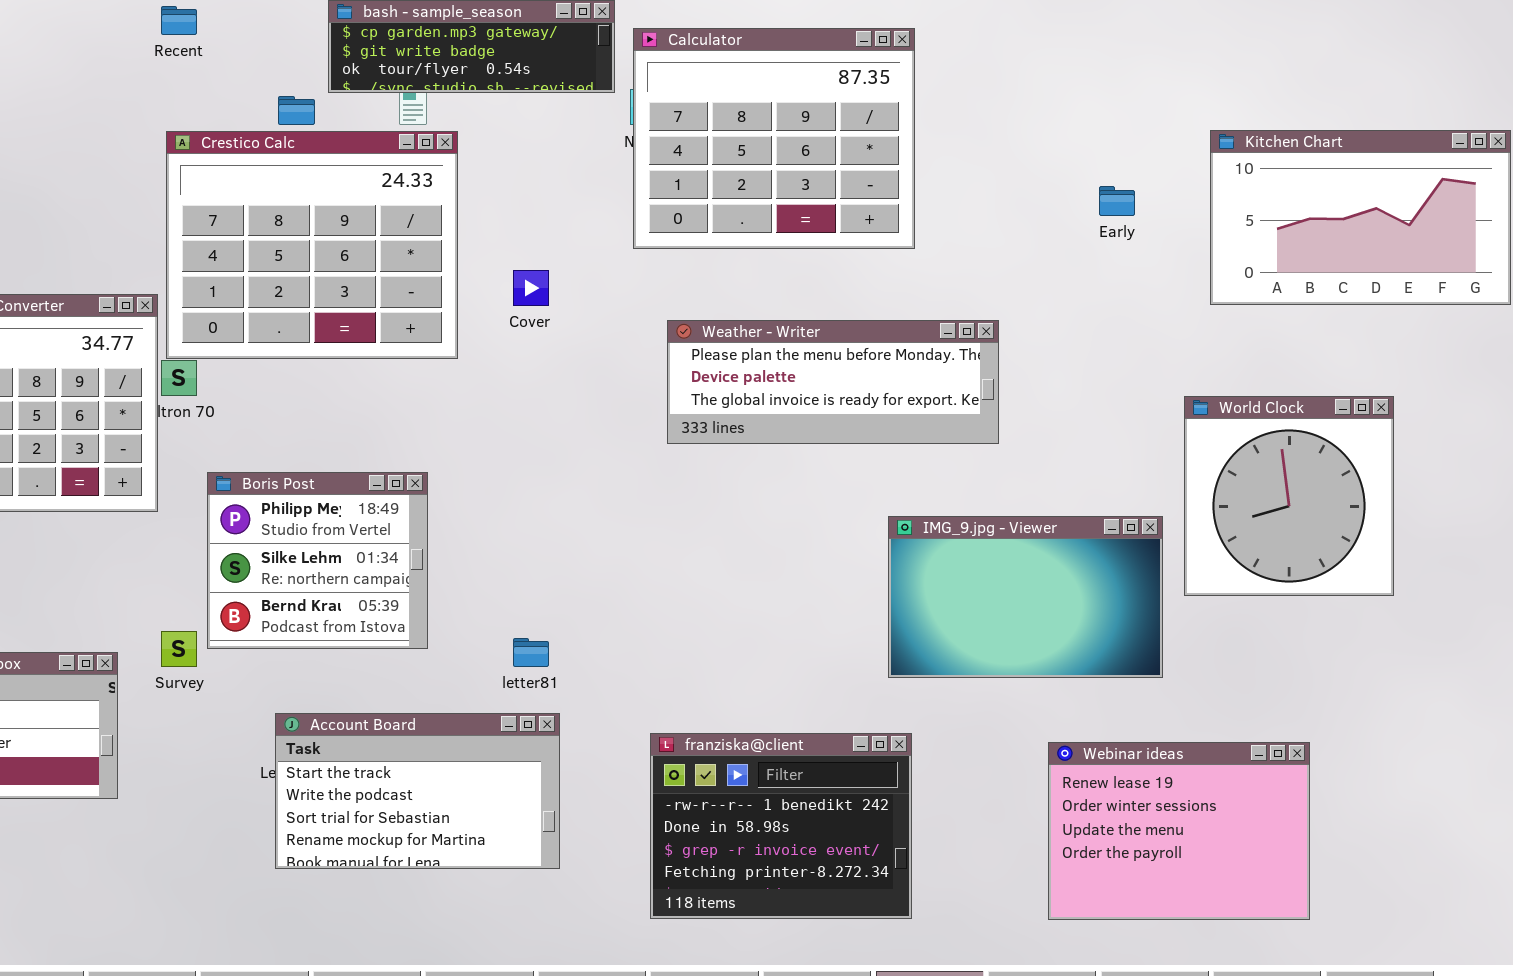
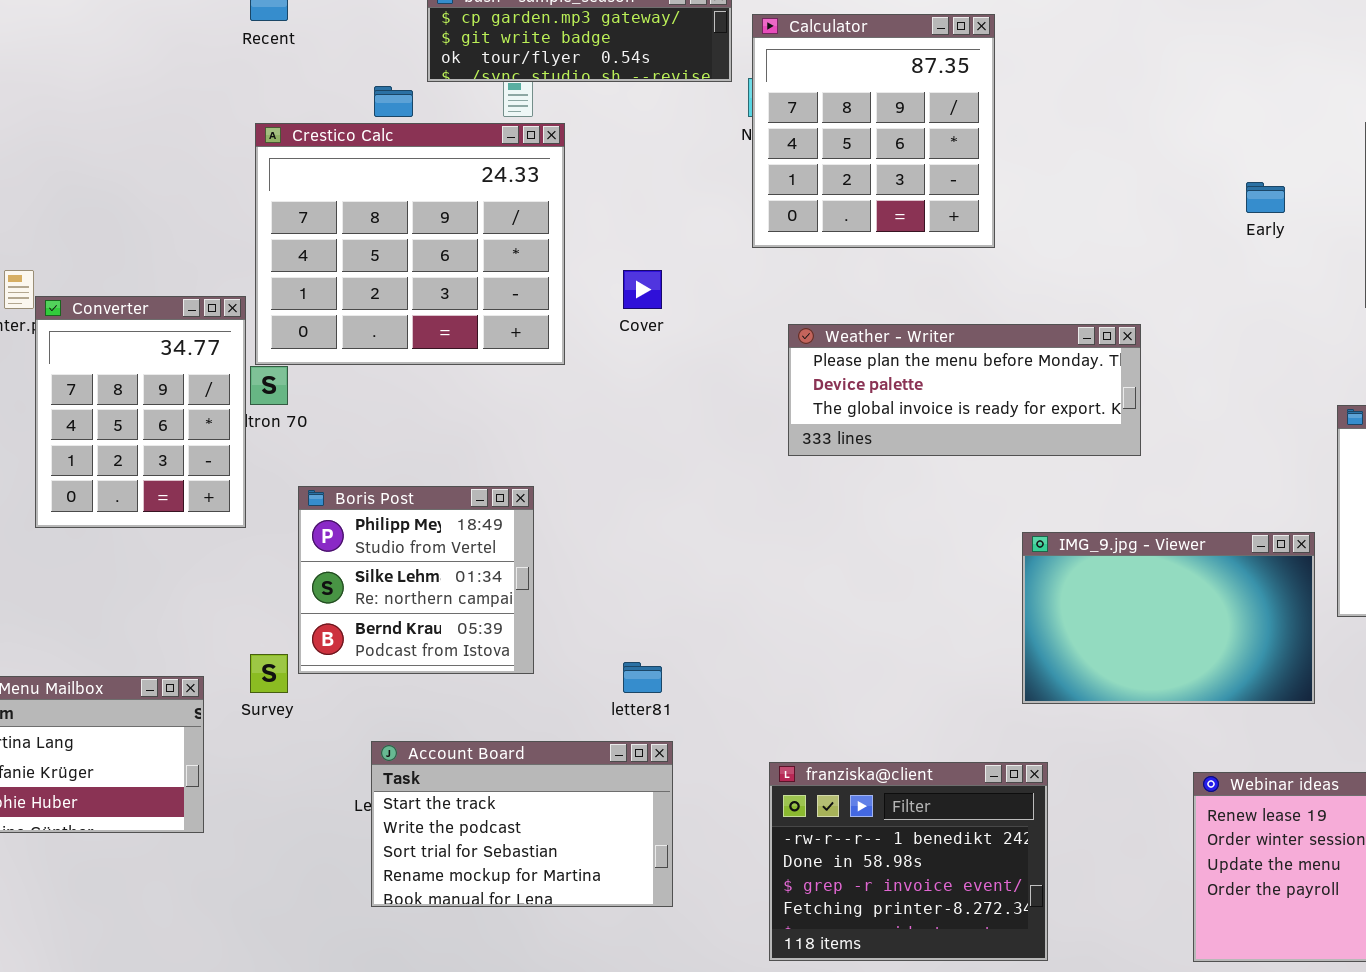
Calculator: [633,28,915,249] -> [752,14,995,248], resized

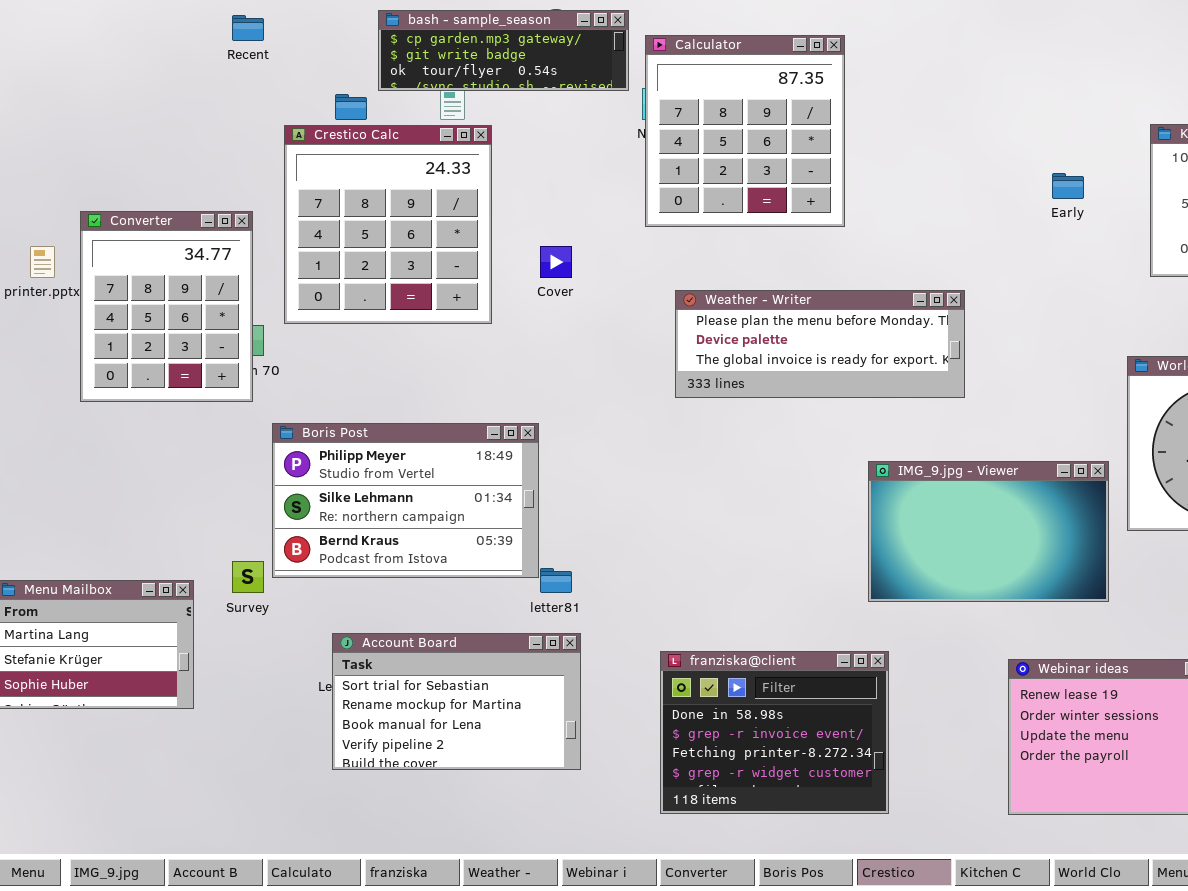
Crestico Calc: [255,123,565,365] -> [284,125,492,324], resized
Converter: [35,296,246,528] -> [80,211,253,402], moved
Boris Post: [298,486,534,674] -> [272,423,539,578], resized
Account Board: [371,741,673,907] -> [332,633,581,770], scrolled down 2 rows
franziska@client: [769,762,1048,961] -> [660,651,889,814], scrolled down 1 row

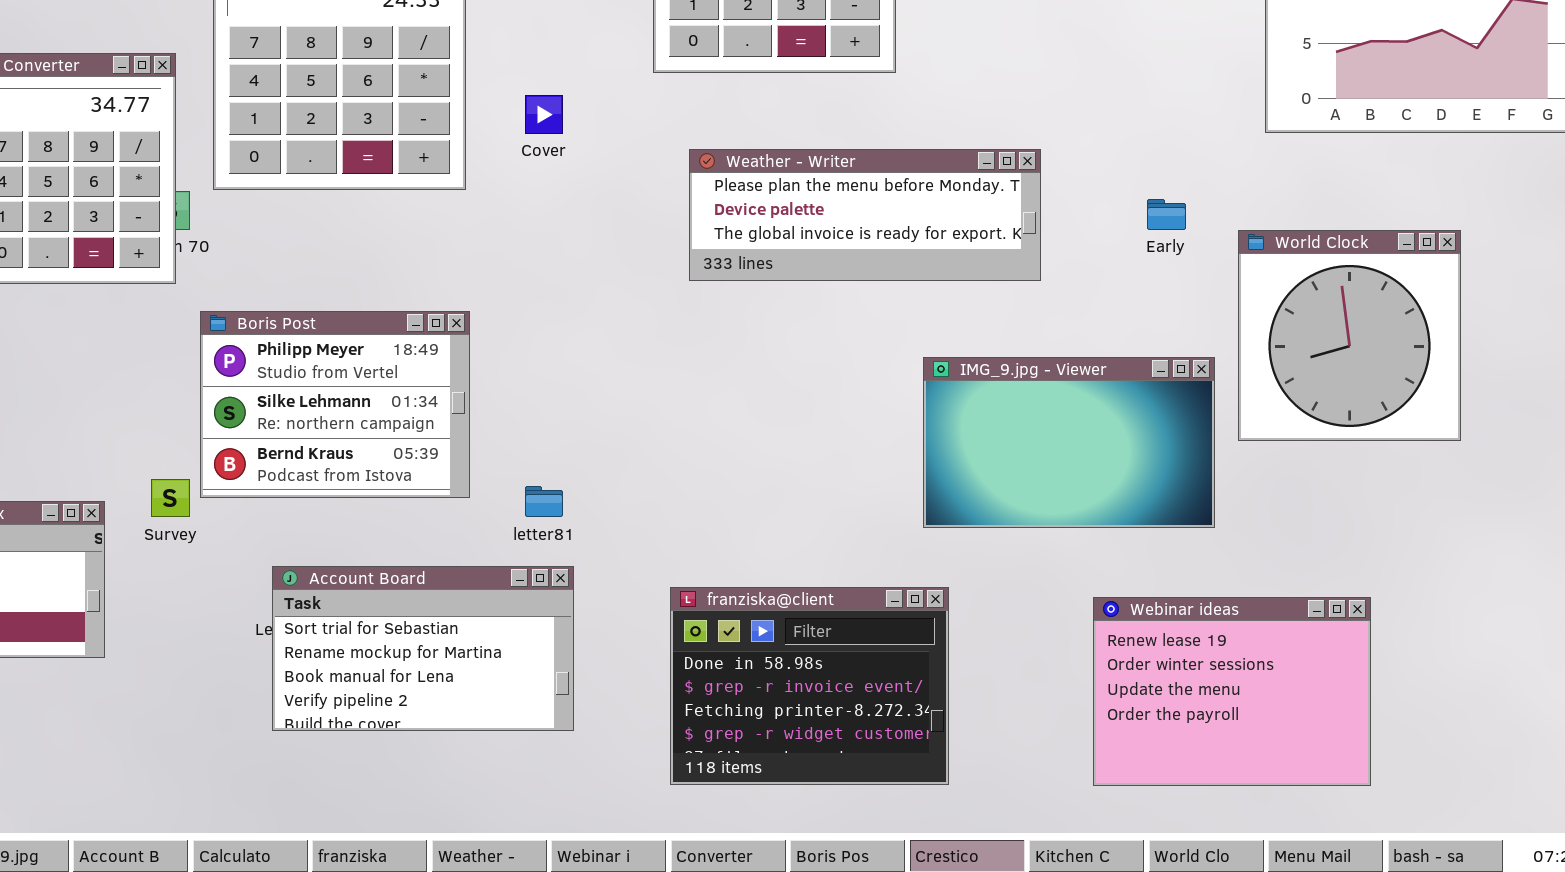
Early: [1052,173,1084,199] -> [1147,199,1186,230], moved
Boris Post: [272,423,539,578] -> [200,311,470,498], resized

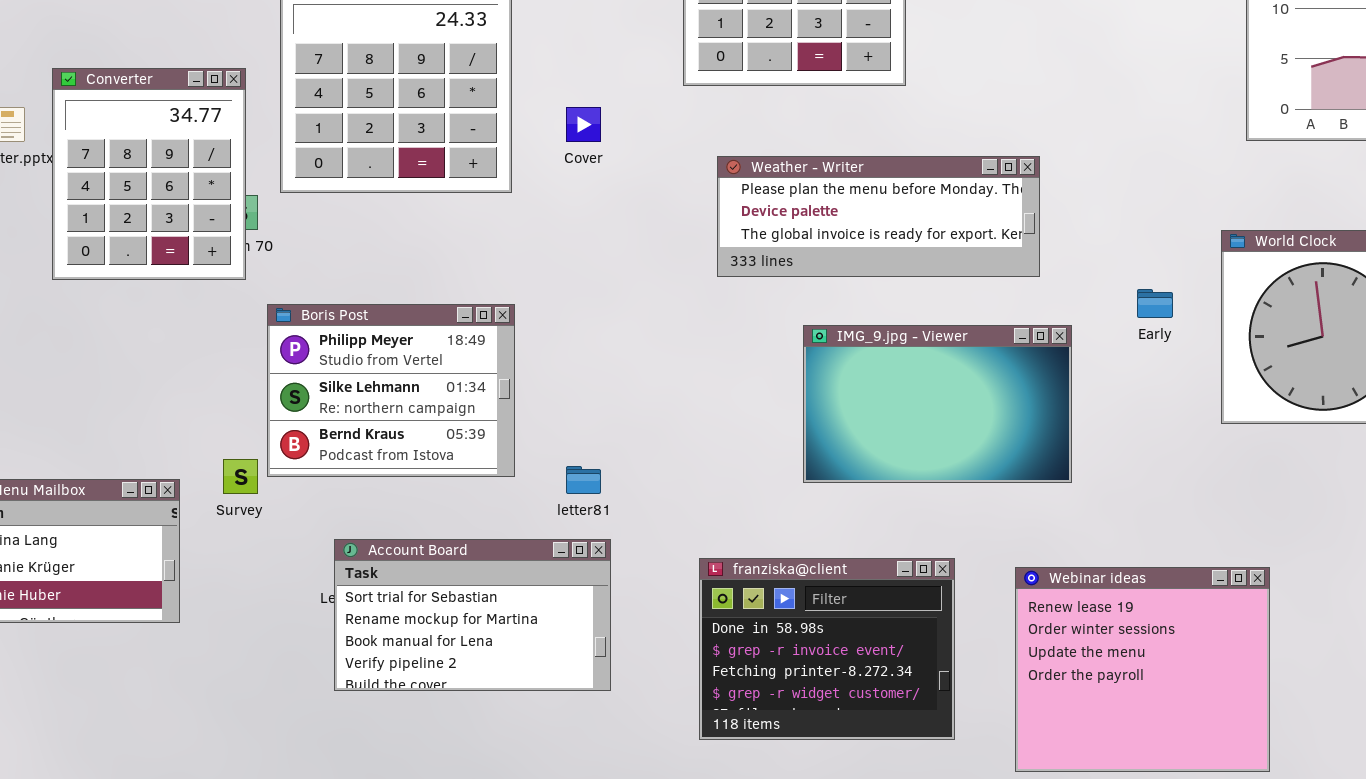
Early: [1147,199,1186,230] -> [1137,289,1173,318], moved
IMG_9.jpg - Viewer: [923,357,1215,528] -> [803,325,1072,483], moved
Webinar ideas: [1093,597,1371,786] -> [1015,567,1270,772], moved, resized

